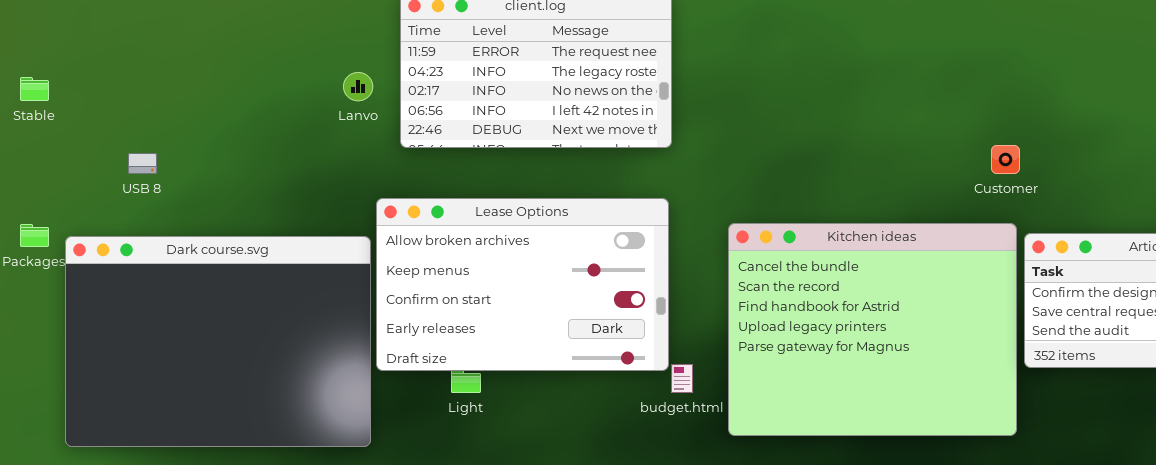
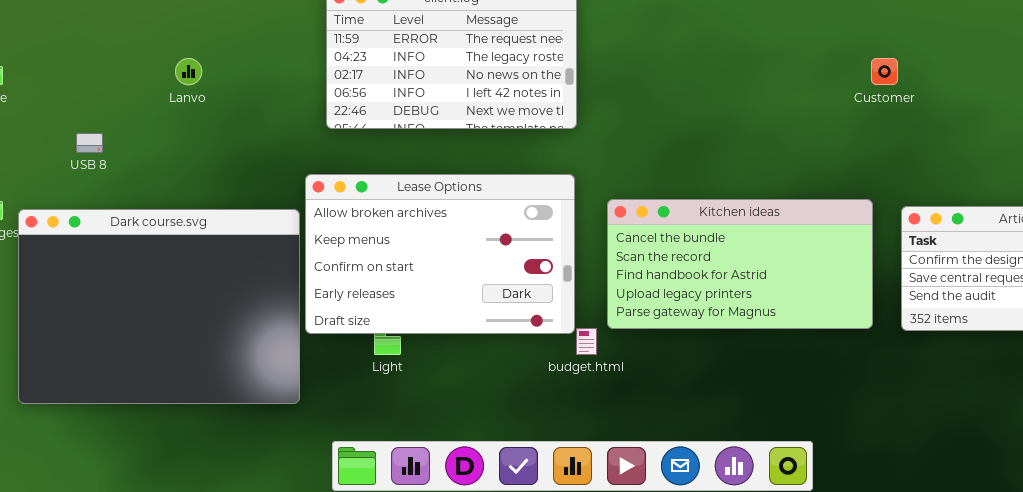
Lanvo: [343,72,373,101] -> [175,58,202,85], moved
Customer: [991,145,1020,174] -> [871,58,898,85], moved
Kitchen ideas: [728,223,1017,436] -> [607,199,873,329], moved, resized

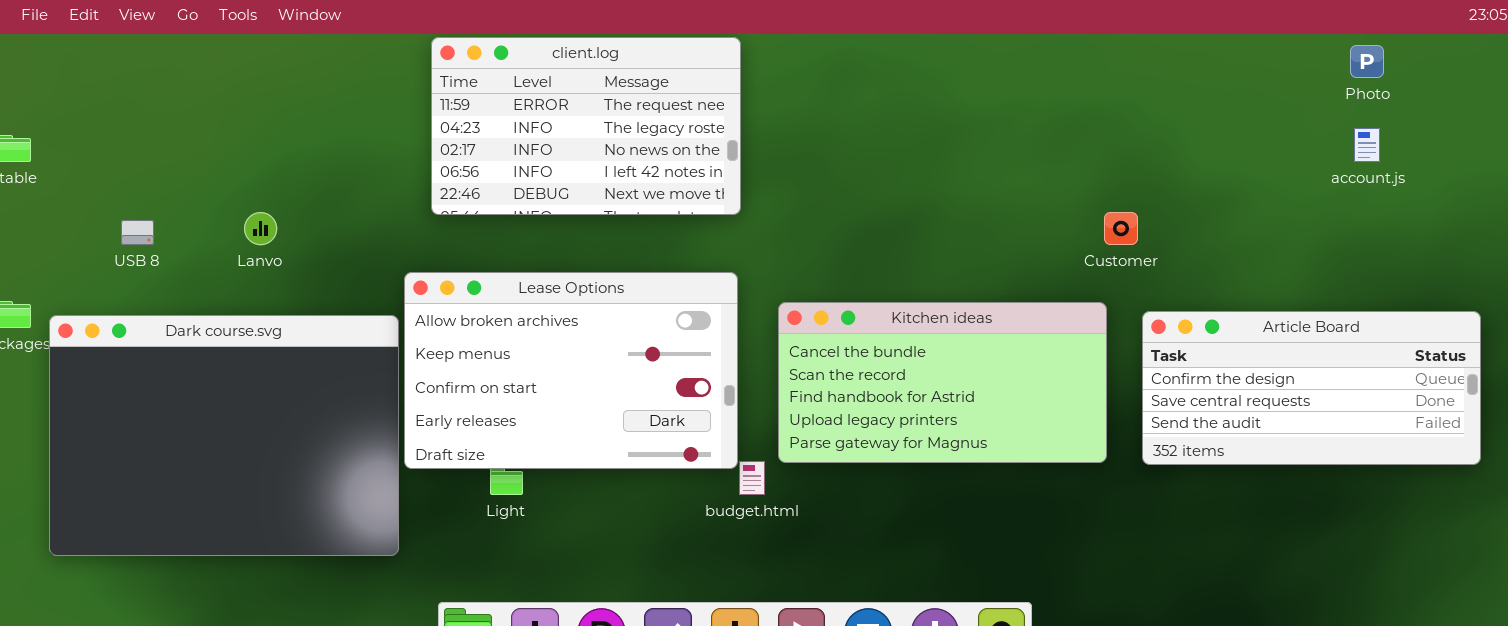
Lanvo: [175,58,202,85] -> [244,212,277,245], moved
Customer: [871,58,898,85] -> [1104,212,1138,245], moved

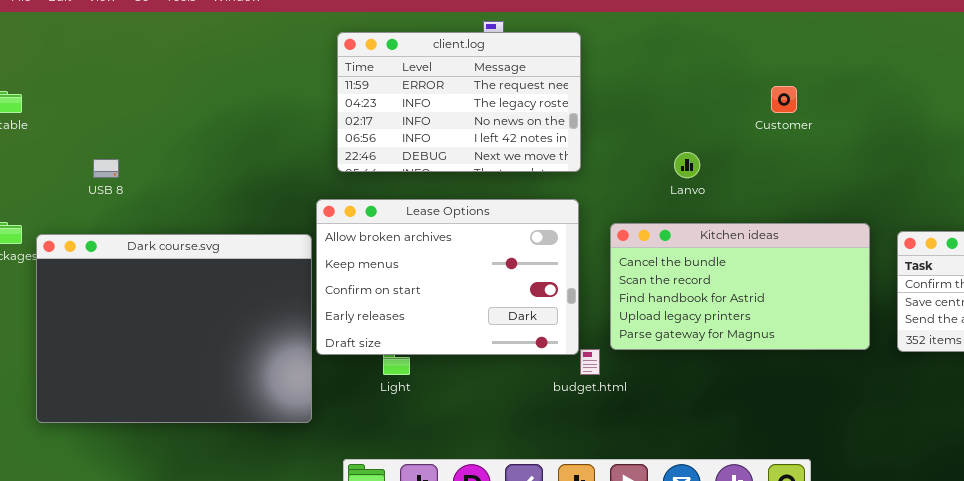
client.log: [431,37,741,215] -> [337,32,581,172], moved
Lanvo: [244,212,277,245] -> [674,152,700,178], moved
Customer: [1104,212,1138,245] -> [771,86,797,113], moved

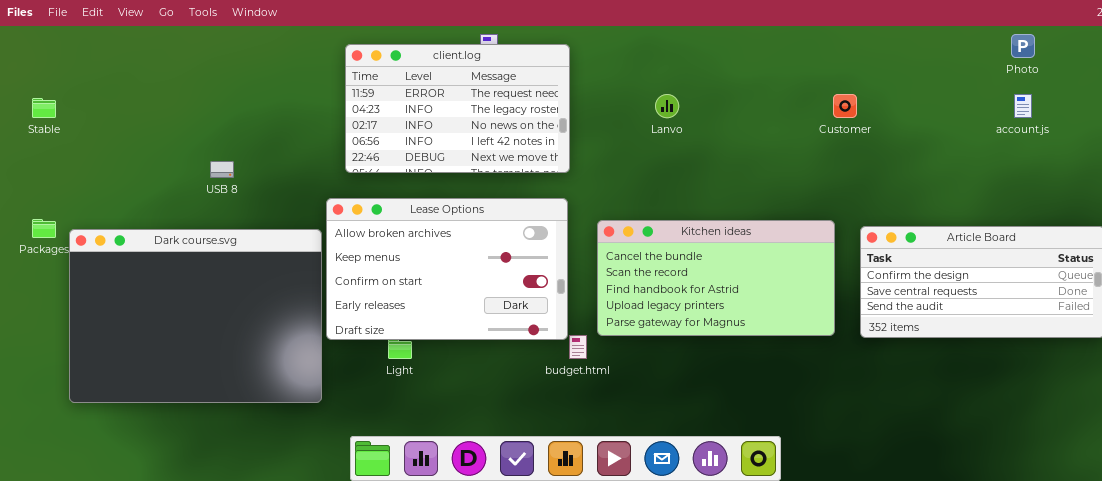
Customer: [771,86,797,113] -> [833,94,857,118], moved
Lanvo: [674,152,700,178] -> [655,94,679,118], moved
USB 8: [93,159,119,178] -> [210,161,234,178], moved

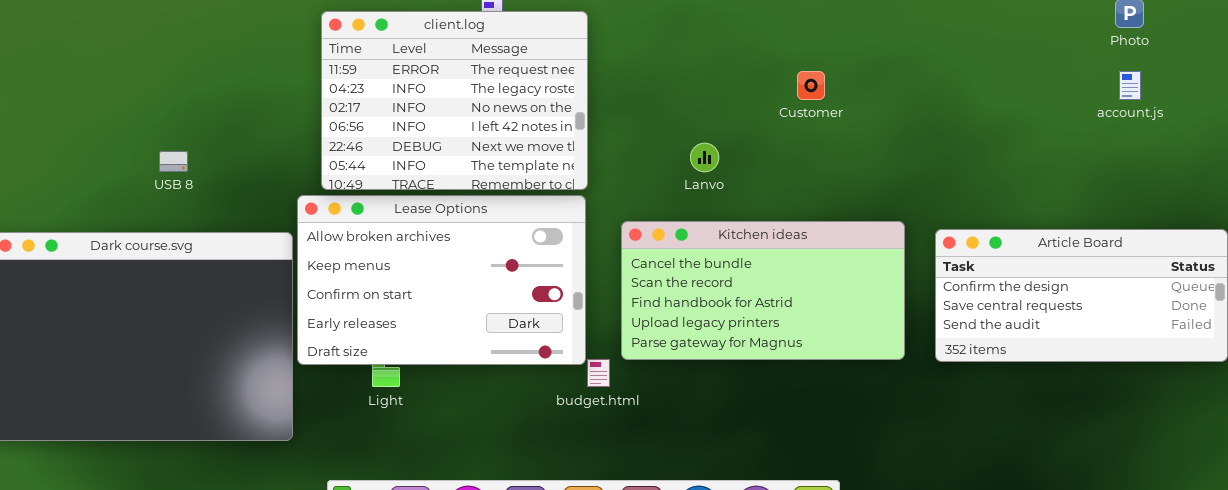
client.log: [345,44,570,173] -> [321,11,588,190], resized
Lanvo: [655,94,679,118] -> [690,143,719,172], moved
Customer: [833,94,857,118] -> [797,71,825,100], moved

